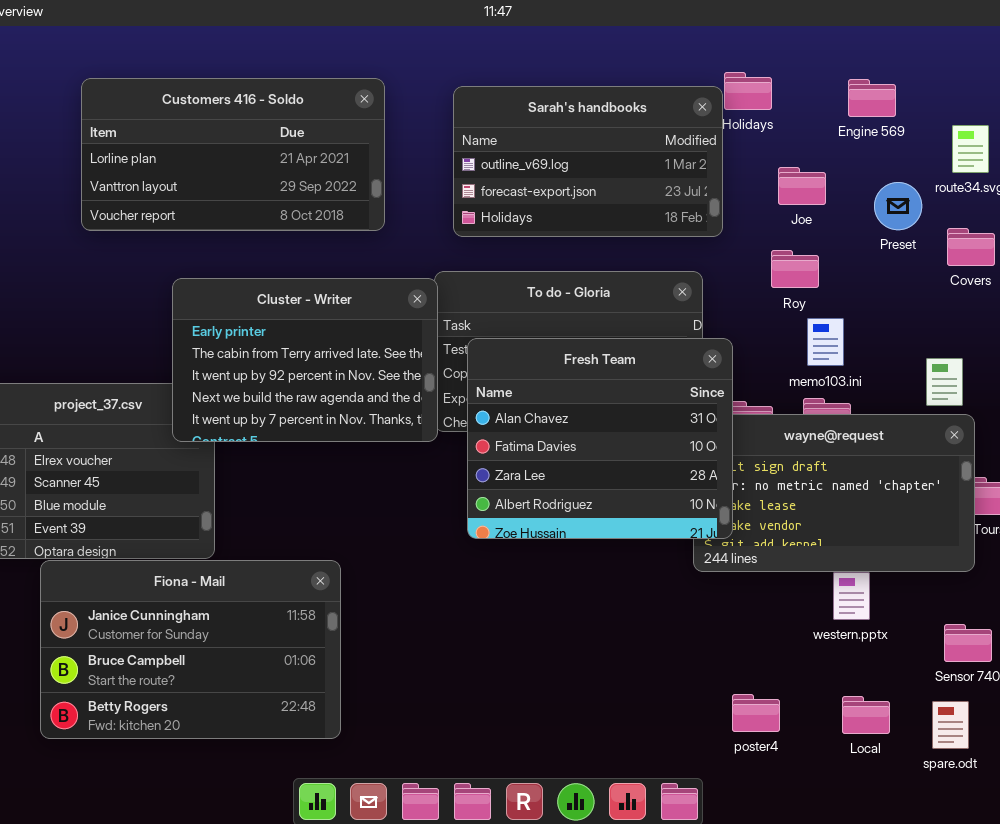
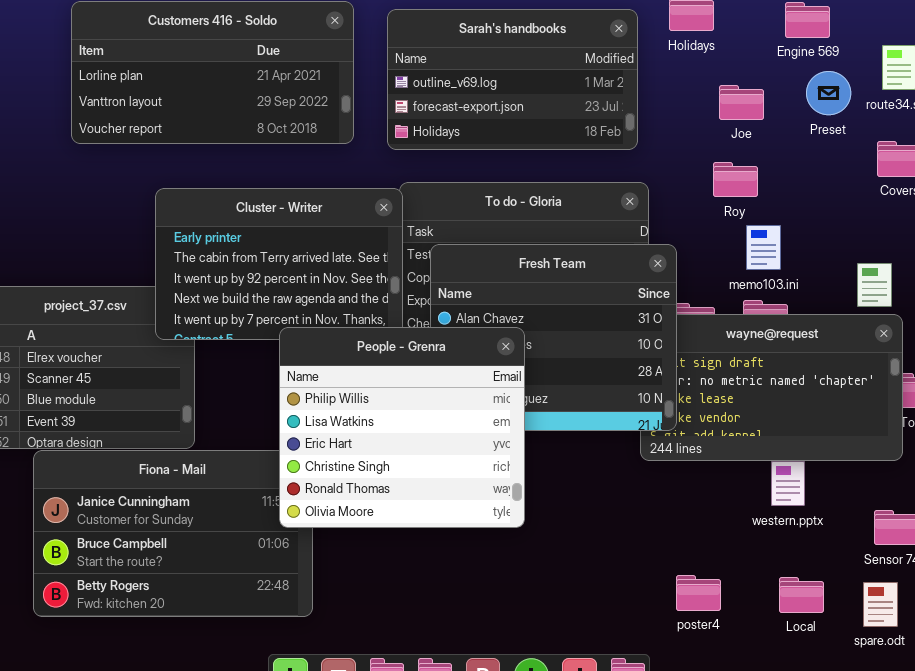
Sarah's handbooks: [453,86,723,237] -> [387,9,638,150], moved
Preset: [874,182,922,230] -> [806,71,851,115], moved
People - Grenra: none -> [279,327,525,528], opened

